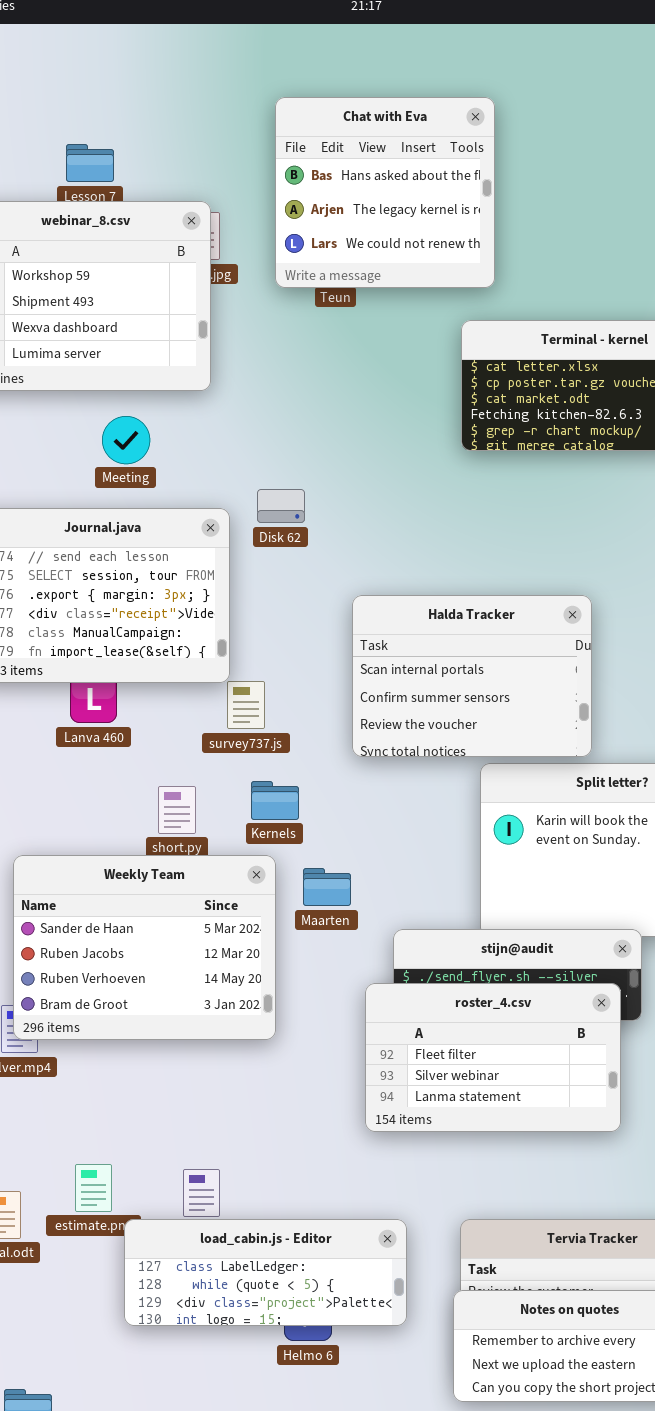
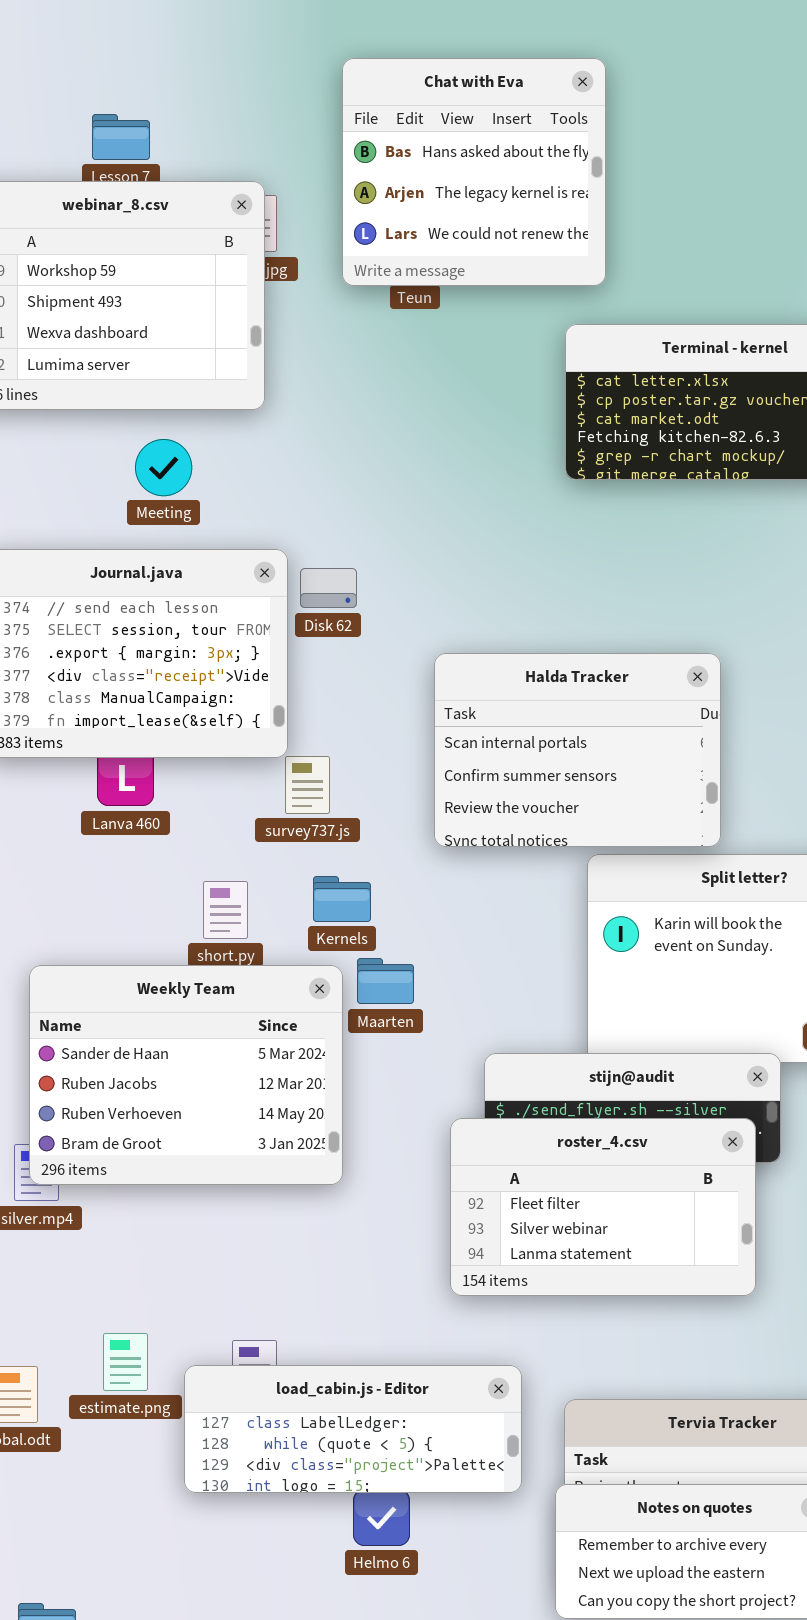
Disk 62: [257,489,305,523] -> [300,568,357,608], moved
Maarten: [303,868,351,906] -> [357,958,414,1004], moved
load_cabin.js - Editor: [124,1219,407,1326] -> [184,1365,522,1493], moved

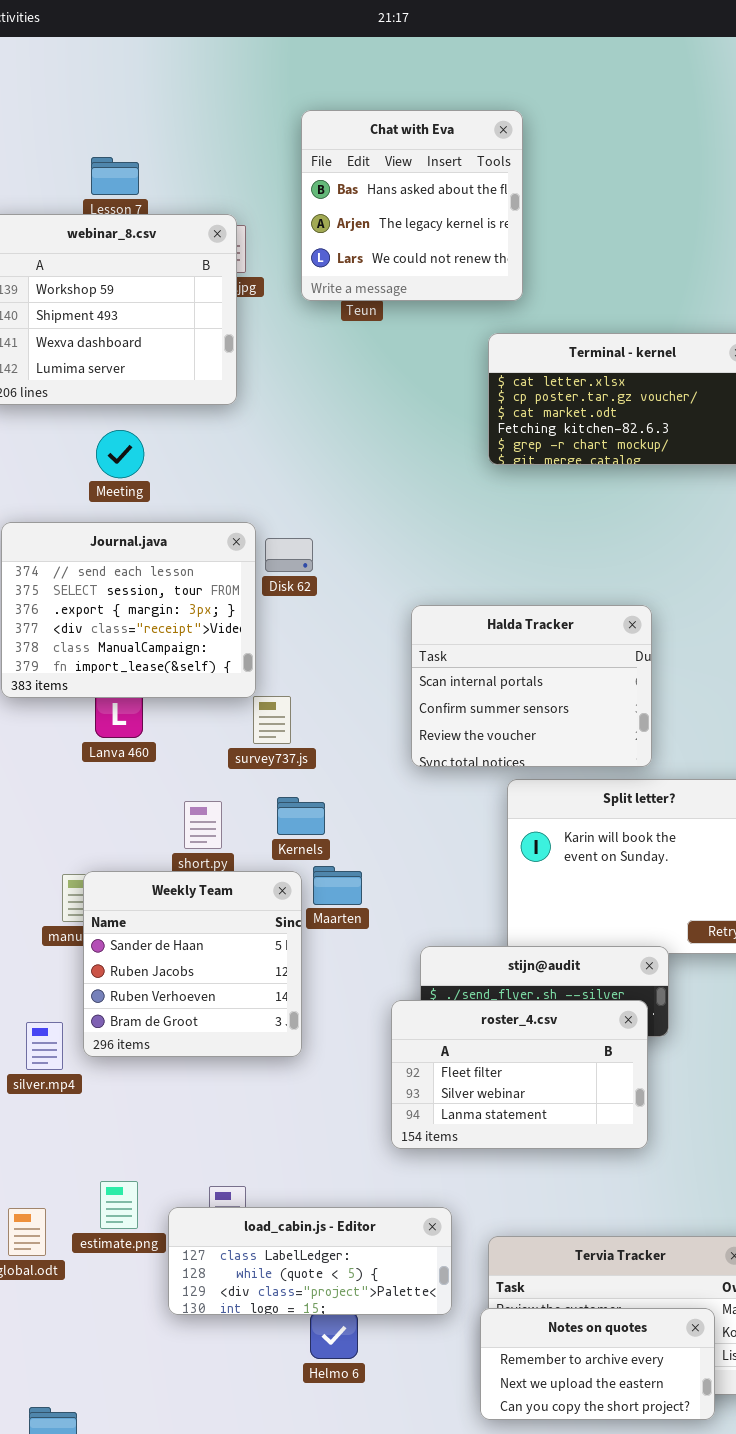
Meeting: [135,439,192,496] -> [96,430,144,478], moved
Halda Tracker: [434,653,721,847] -> [411,605,652,767], moved
Weekly Team: [29,965,343,1185] -> [83,871,302,1057], resized

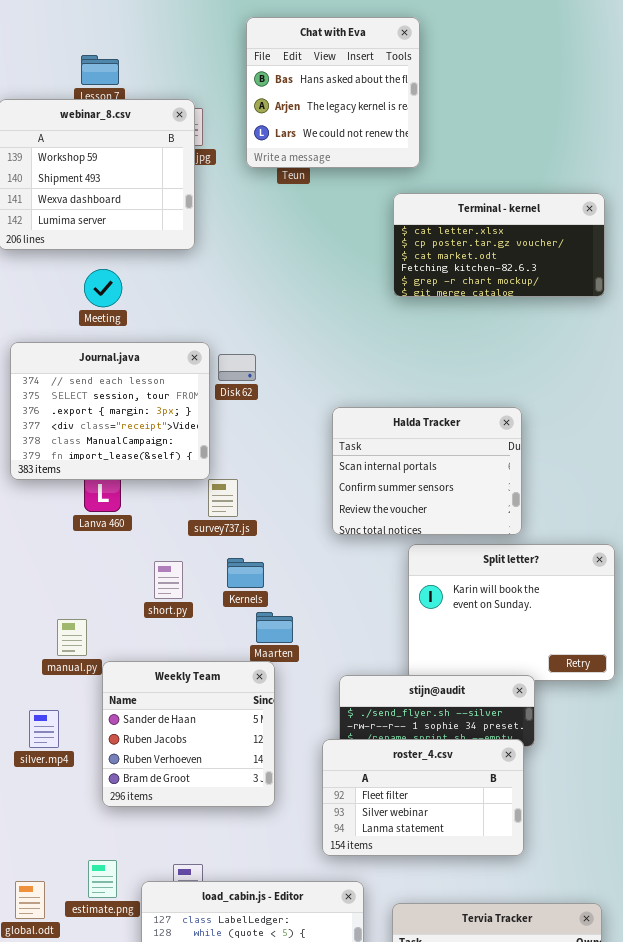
Weekly Team: [83,871,302,1057] -> [102,661,275,807], moved
roster_4.csv: [391,1000,648,1149] -> [322,739,524,856], moved
silver.mp4: [26,1022,63,1070] -> [29,710,59,748], moved

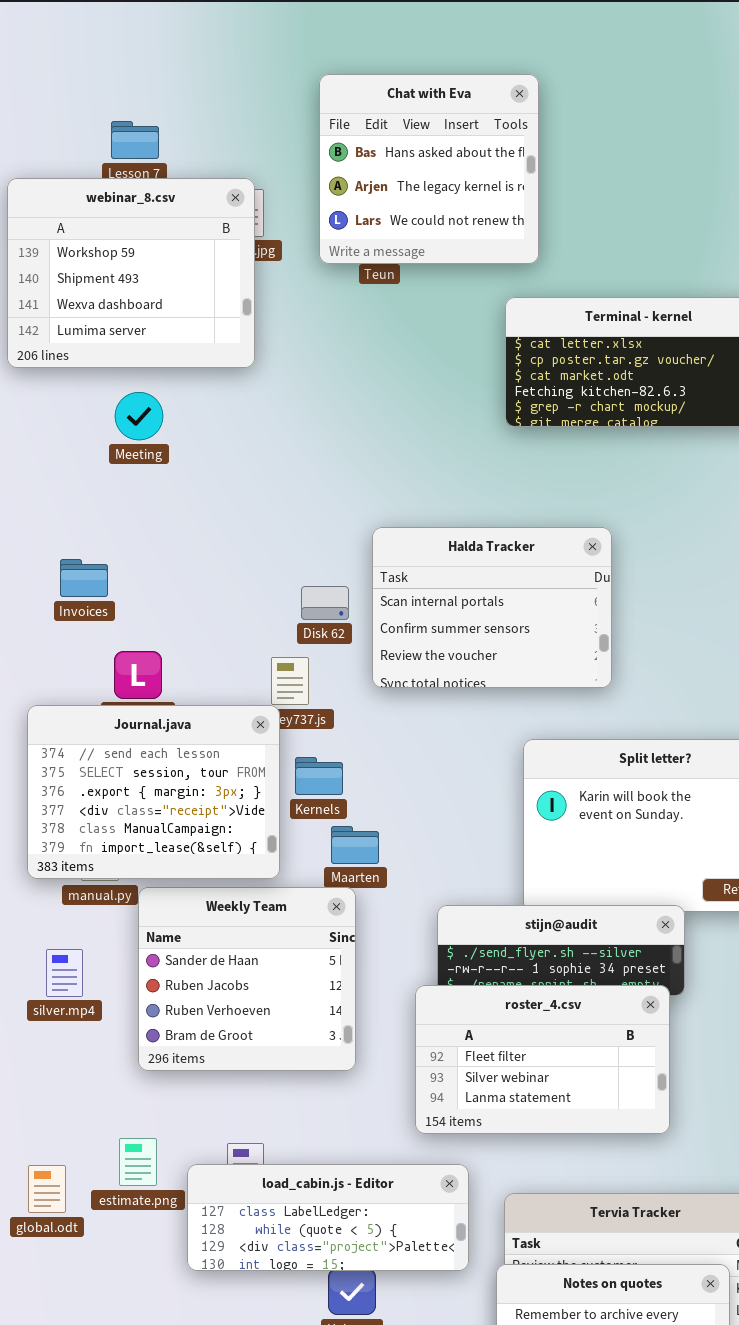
Journal.java: [10,342,210,480] -> [27,705,280,879], moved
Disk 62: [218,354,256,381] -> [301,586,349,620], moved
Halda Tracker: [332,407,522,535] -> [372,527,612,688], moved

